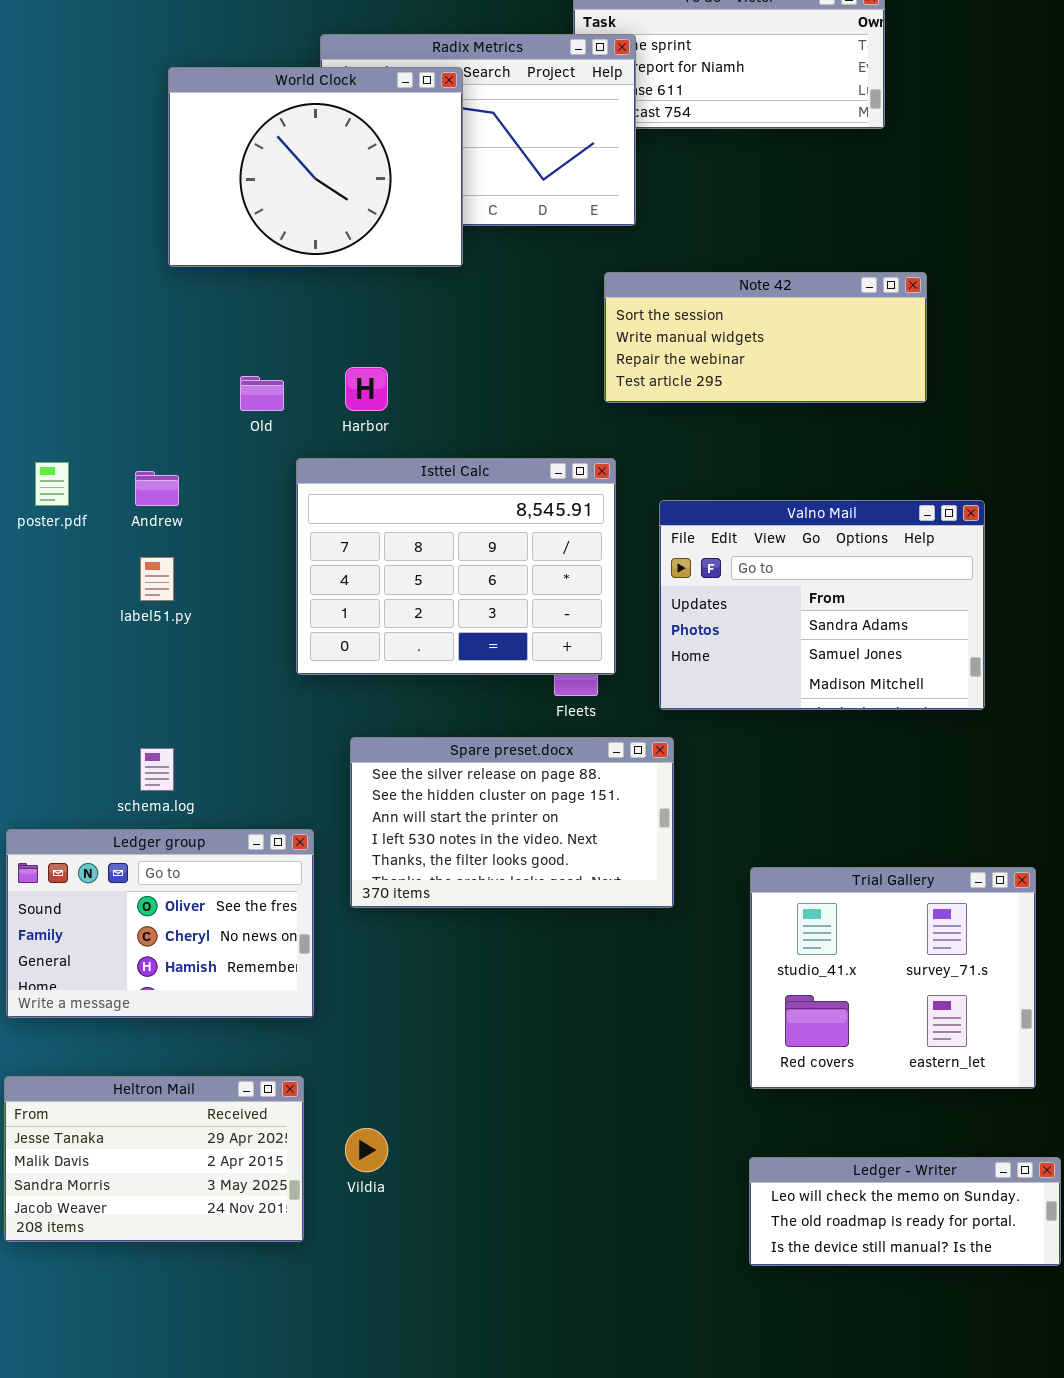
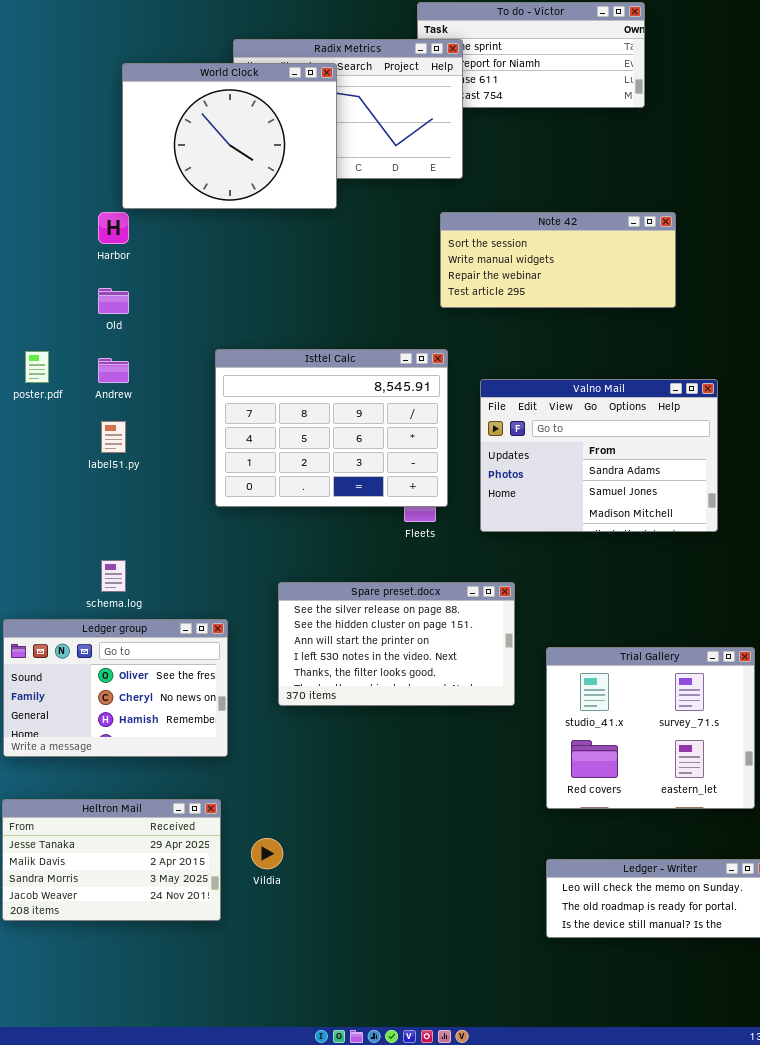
Harbor: [345,367,388,411] -> [98,212,129,244], moved
Old: [240,376,284,411] -> [98,288,129,314], moved
Spare preset.docx: [350,737,674,908] -> [278,582,515,706], moved

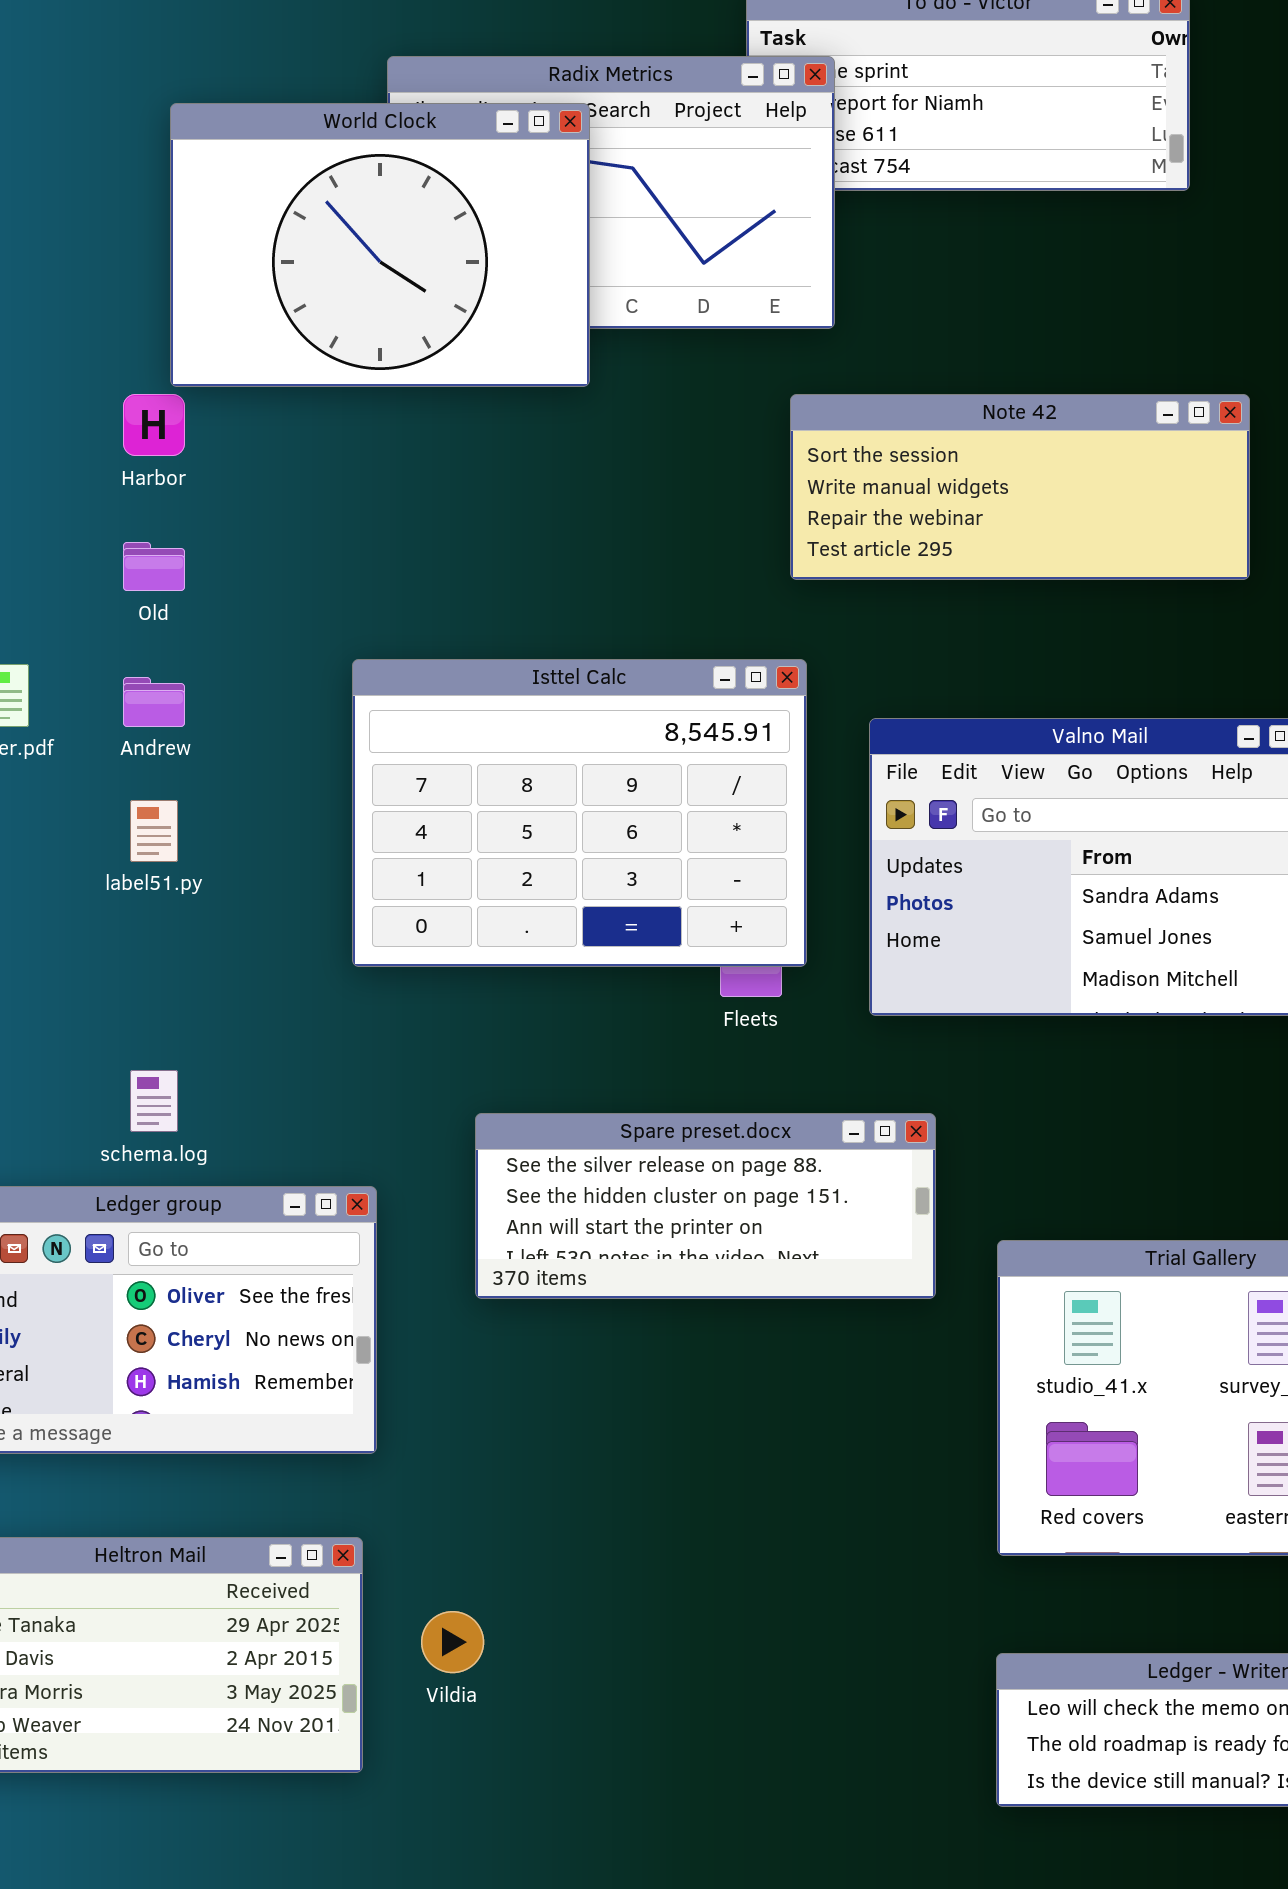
Spare preset.docx: [278,582,515,706] -> [475,1113,936,1299], resized

